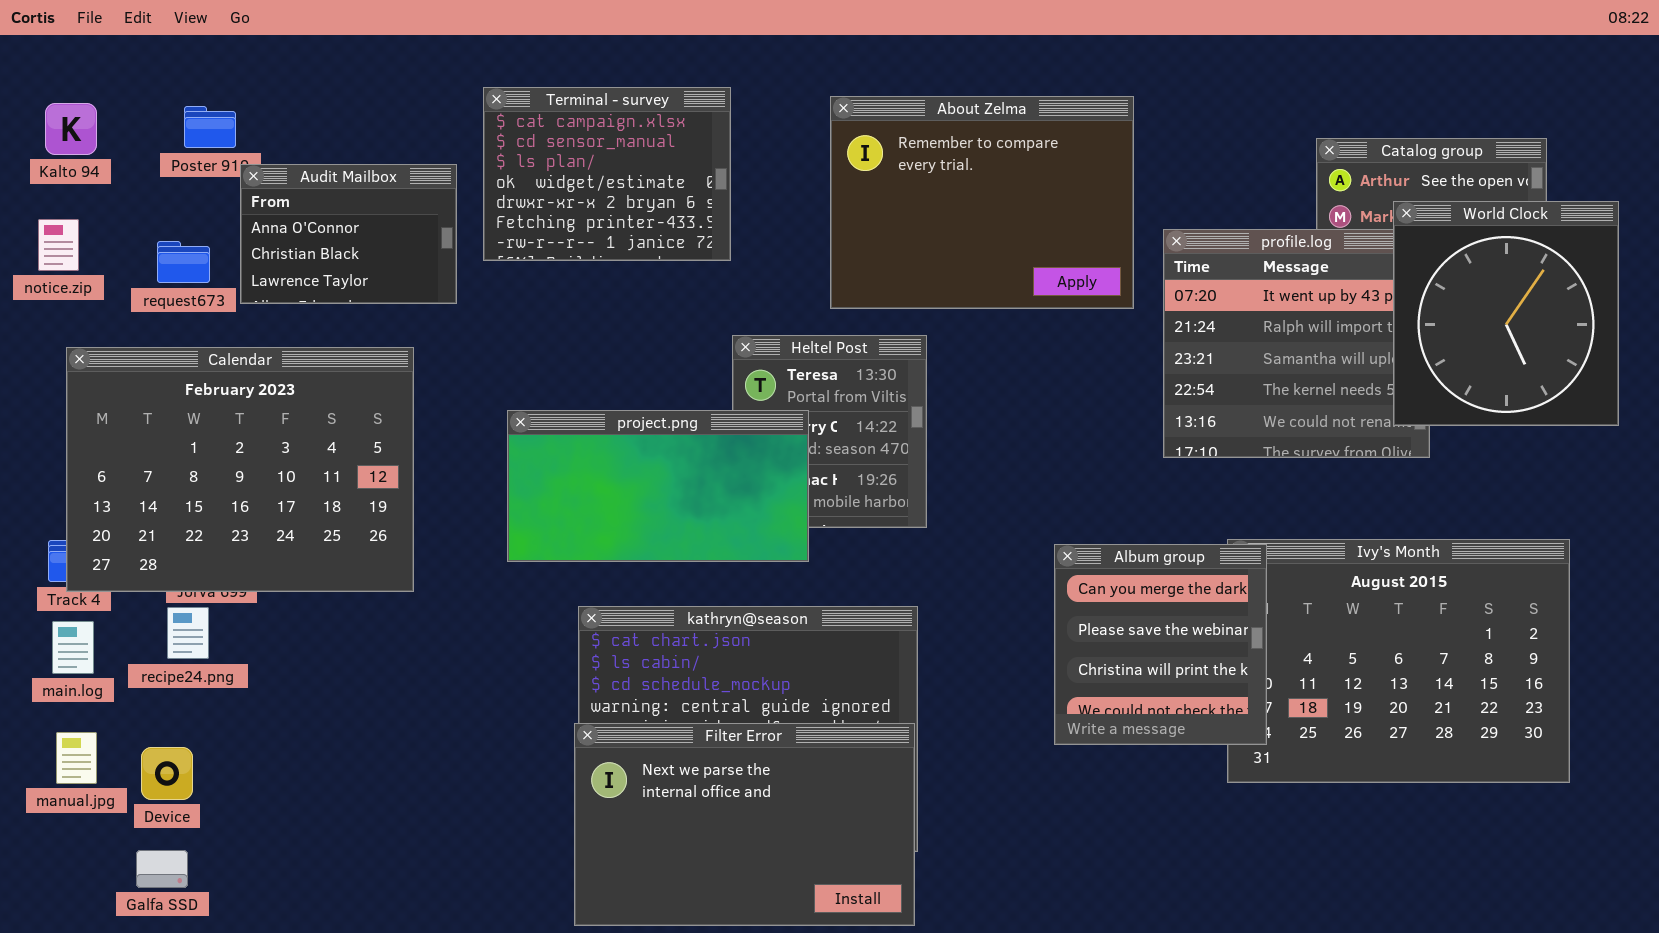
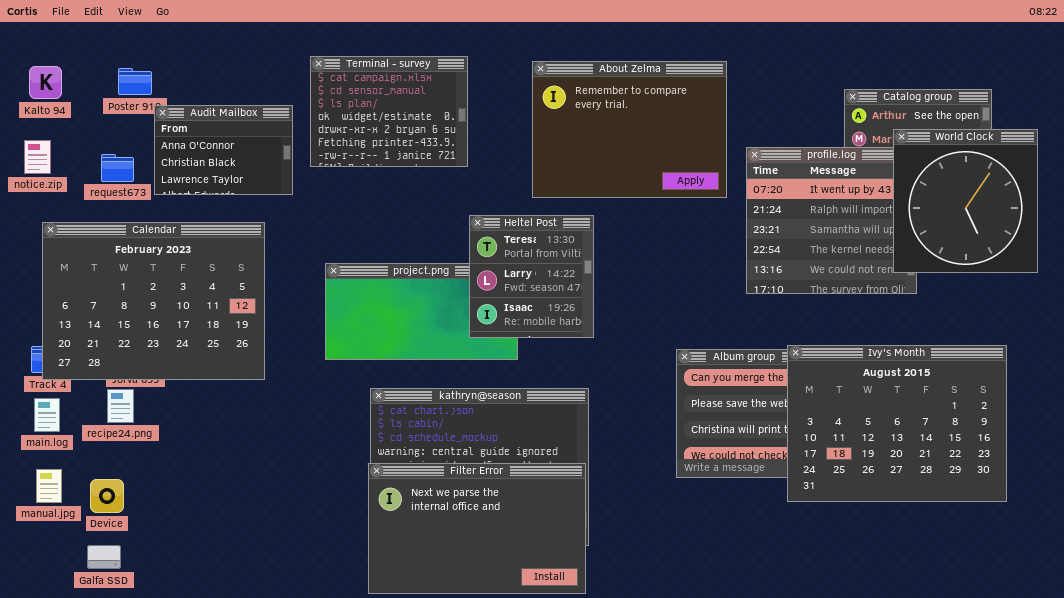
Heltel Post: [732,335,927,528] -> [469,215,594,338], raised
Ivy's Month: [1227,539,1570,783] -> [787,345,1007,502], raised

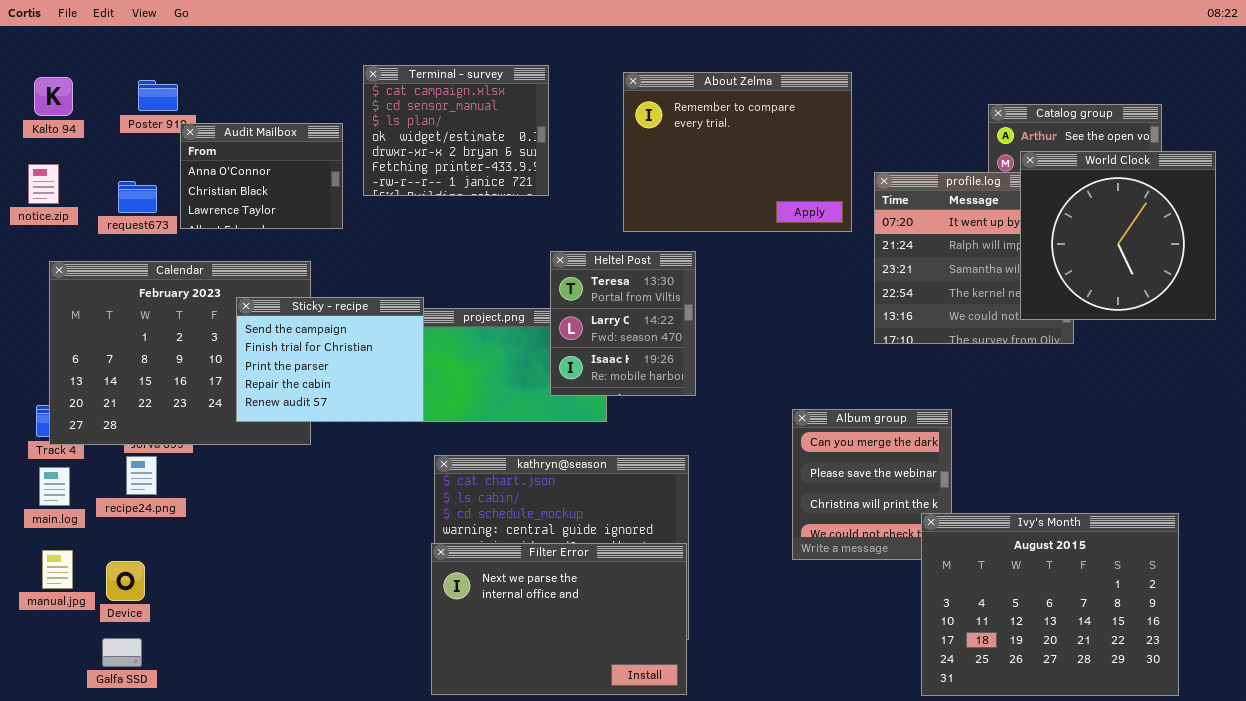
World Clock: [893,129,1038,273] -> [1020,151,1216,320], resized
Sticky - recipe: none -> [236,297,424,422], opened
Ivy's Month: [787,345,1007,502] -> [921,513,1179,696], moved

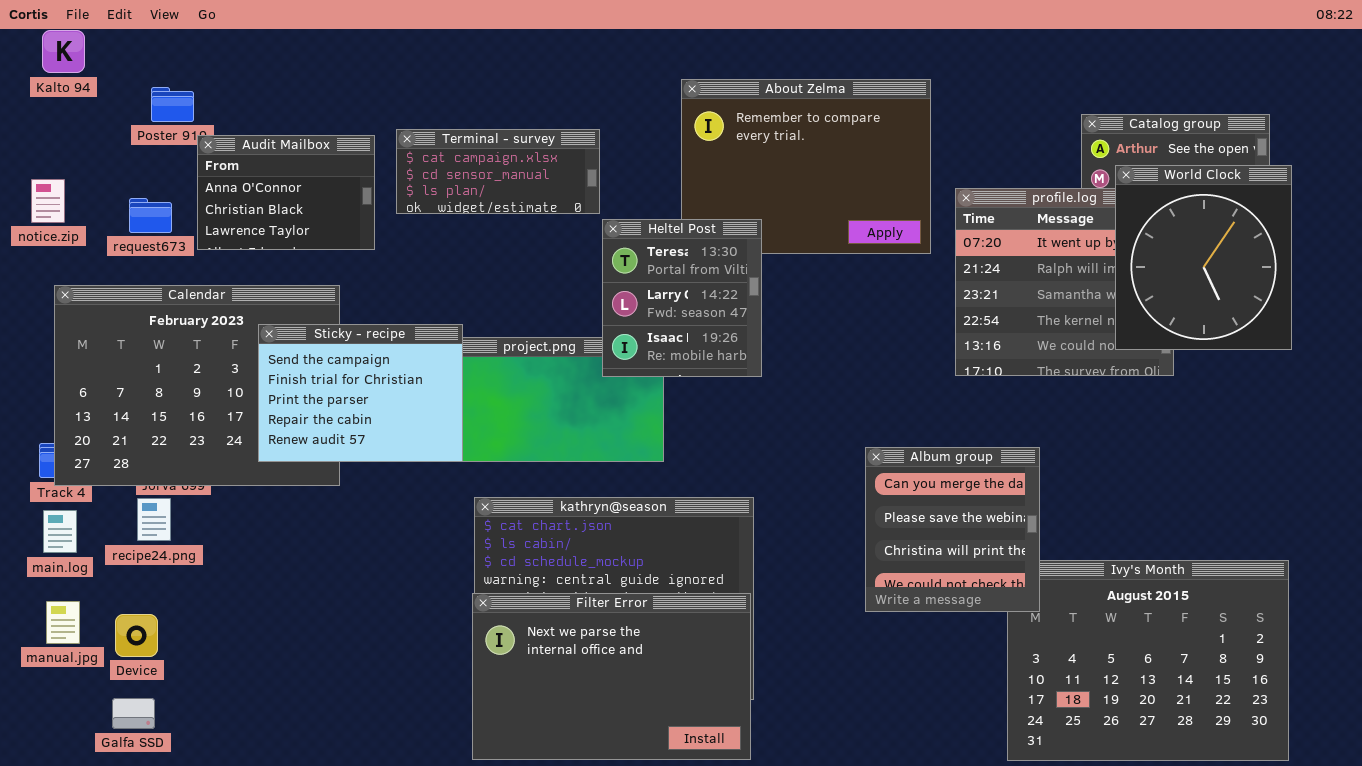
Terminal - survey: [363,65,549,196] -> [396,129,600,214], resized
Kalto 94: [34,77,73,116] -> [42,30,85,73], moved
World Clock: [1020,151,1216,320] -> [1115,165,1292,350], resized
Heltel Post: [550,251,696,396] -> [602,219,762,377], moved
Album group: [792,409,952,560] -> [865,447,1040,612], raised

